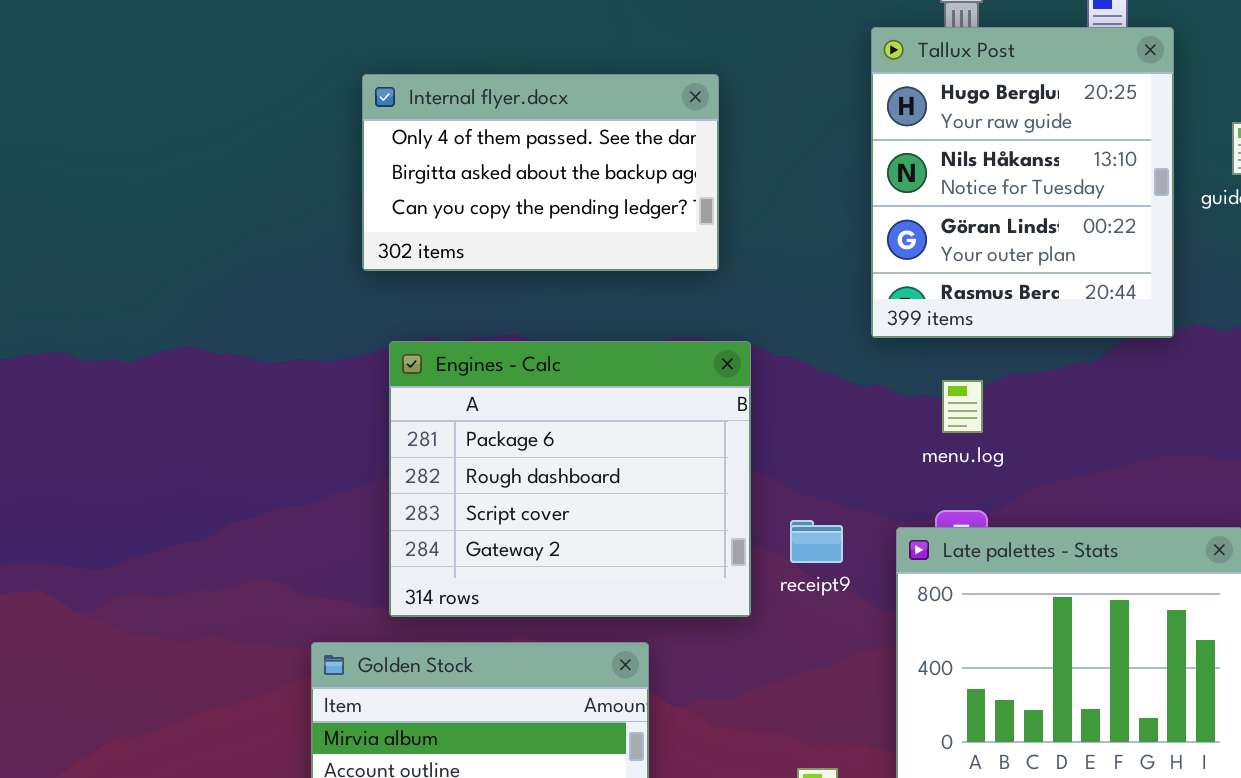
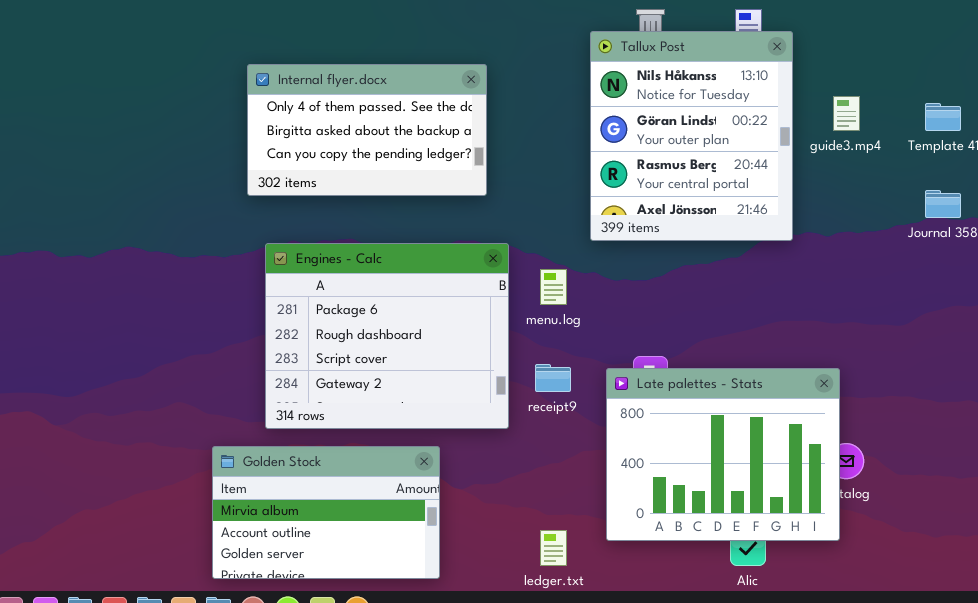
Tallux Post: [871,27,1174,338] -> [590,31,793,241], scrolled down 1 row
menu.log: [942,380,983,433] -> [540,269,567,305], moved

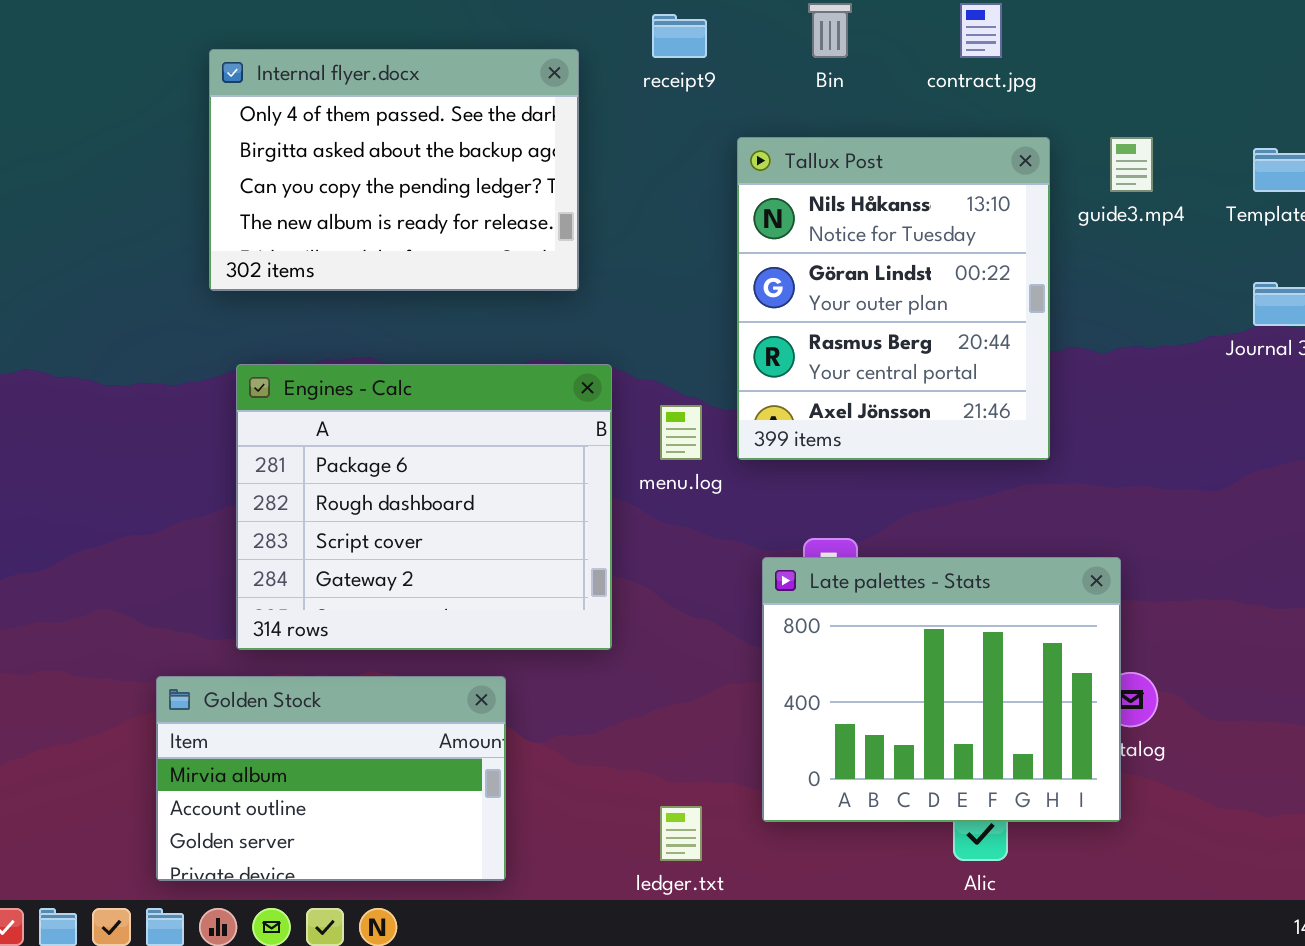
Tallux Post: [590,31,793,241] -> [737,137,1050,460], moved
Internal flyer.docx: [247,64,487,196] -> [209,49,579,291], resized
receipt9: [535,364,571,392] -> [652,14,707,58], moved

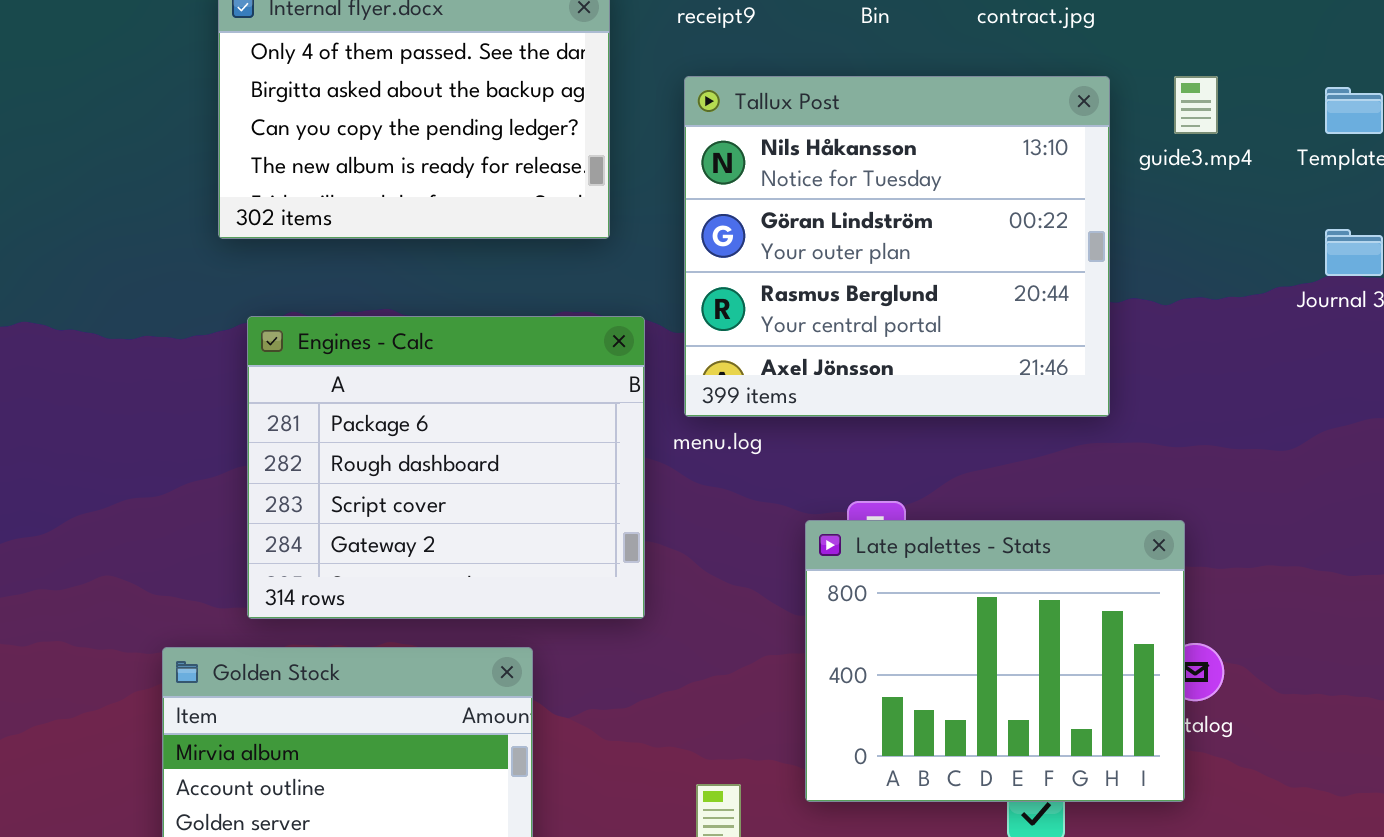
Tallux Post: [737,137,1050,460] -> [684,76,1110,417], resized

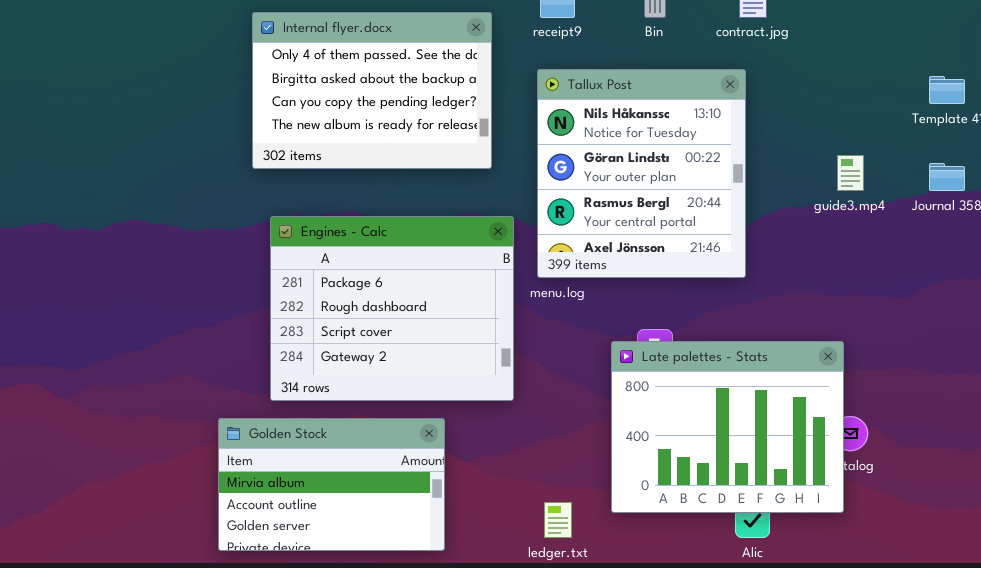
Tallux Post: [684,76,1110,417] -> [537,69,746,278], resized
guide3.mp4: [1174,76,1218,134] -> [837,155,864,191], moved

